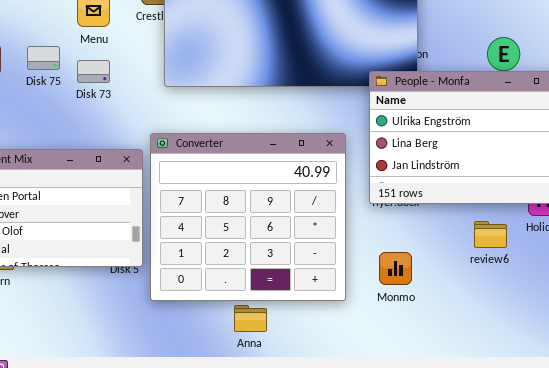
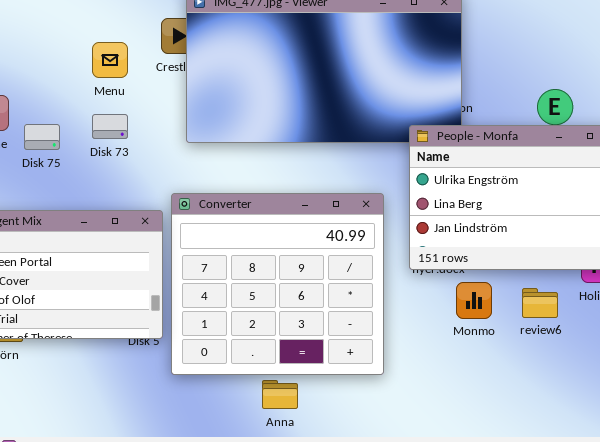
Disk 75: [27,46,60,70] -> [24,124,60,150], moved
Monmo: [379,252,412,285] -> [456,282,492,319], moved

